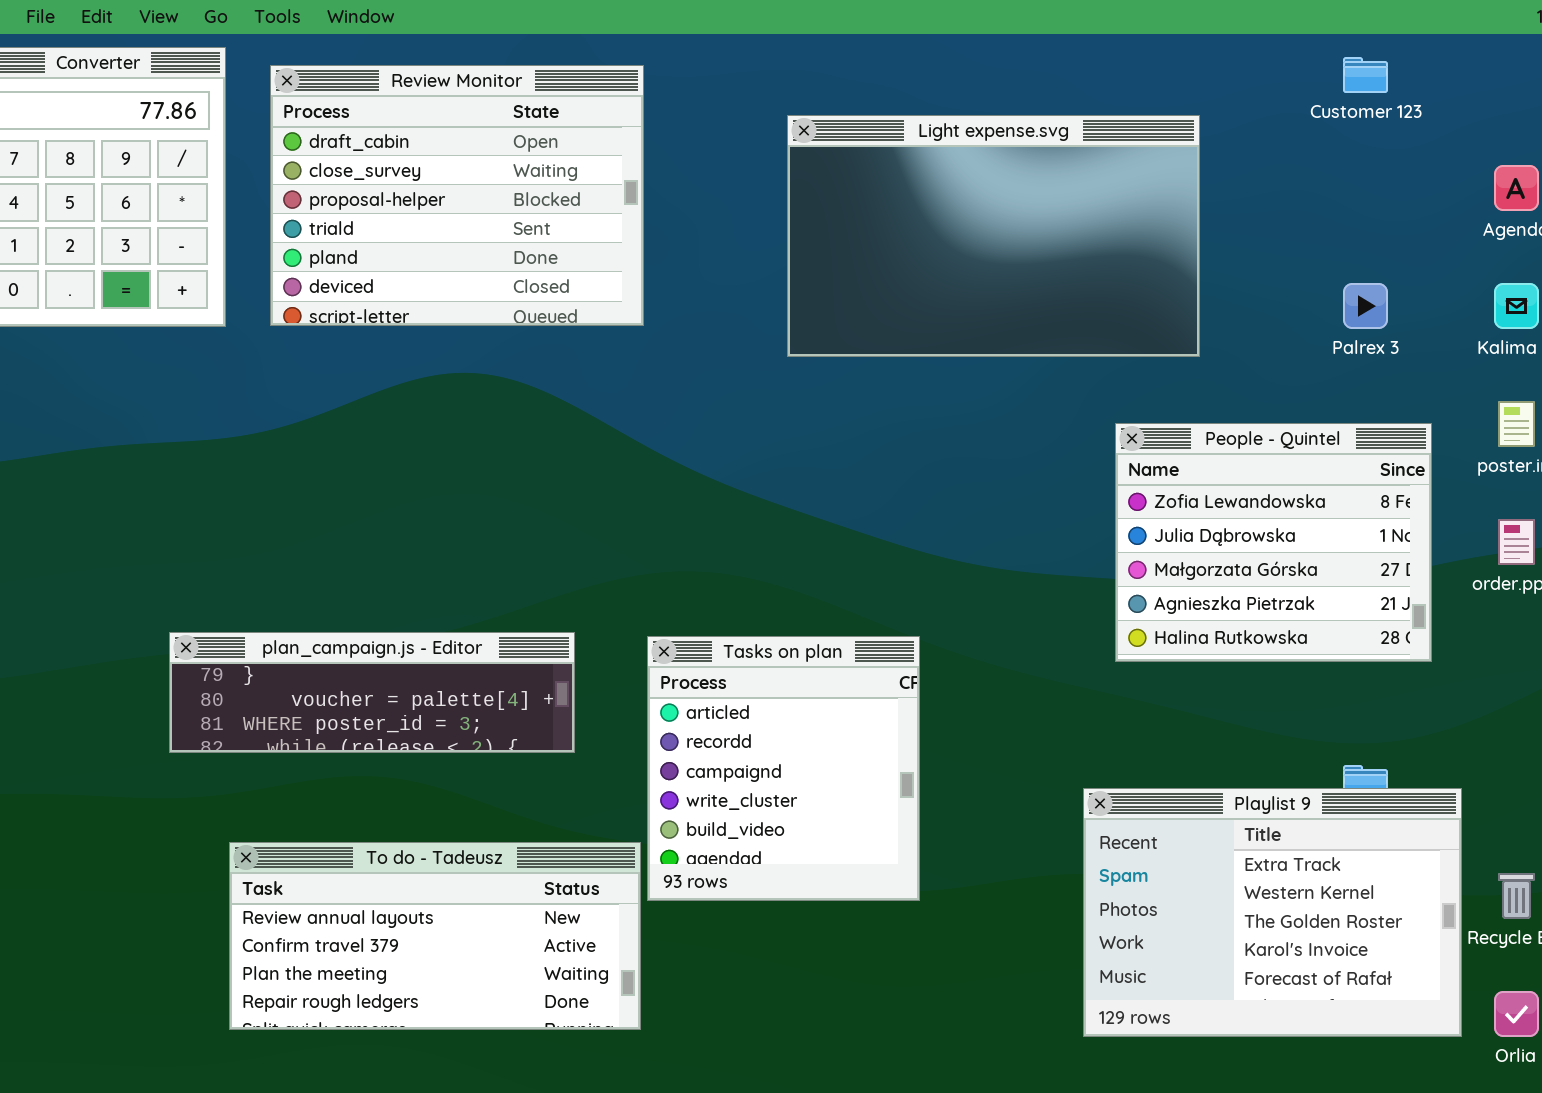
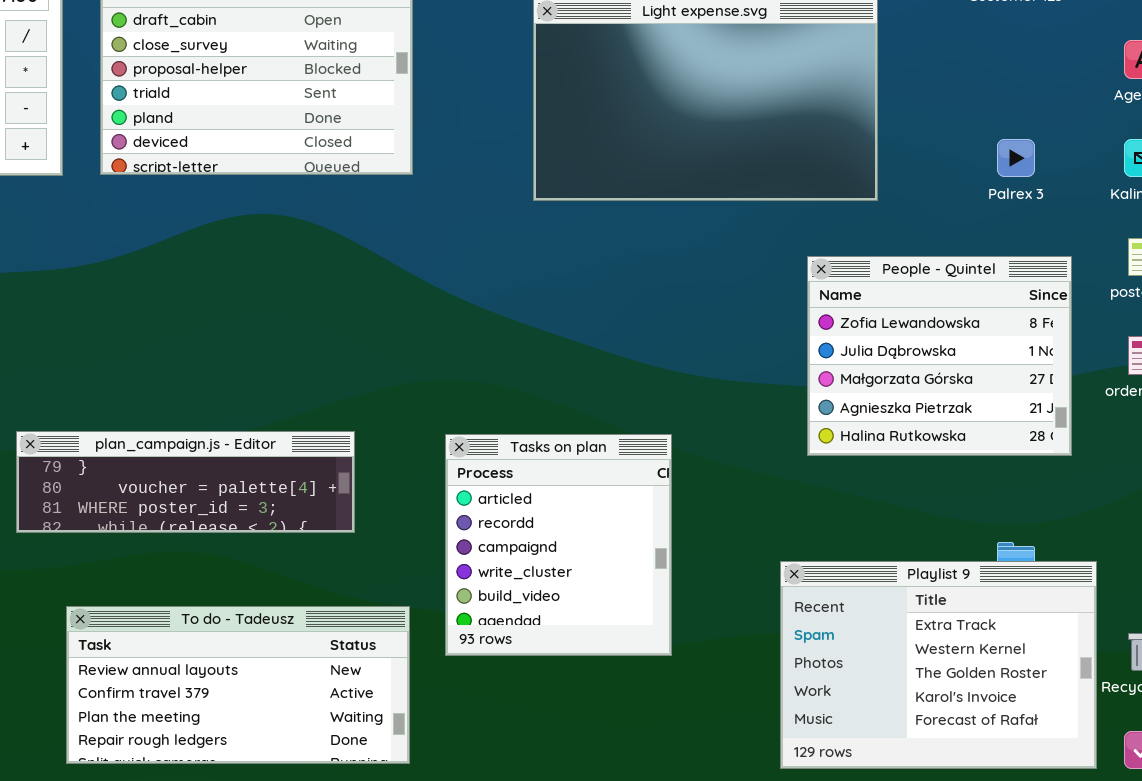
Tasks on plan: [647,636,920,901] -> [445,434,672,656], moved

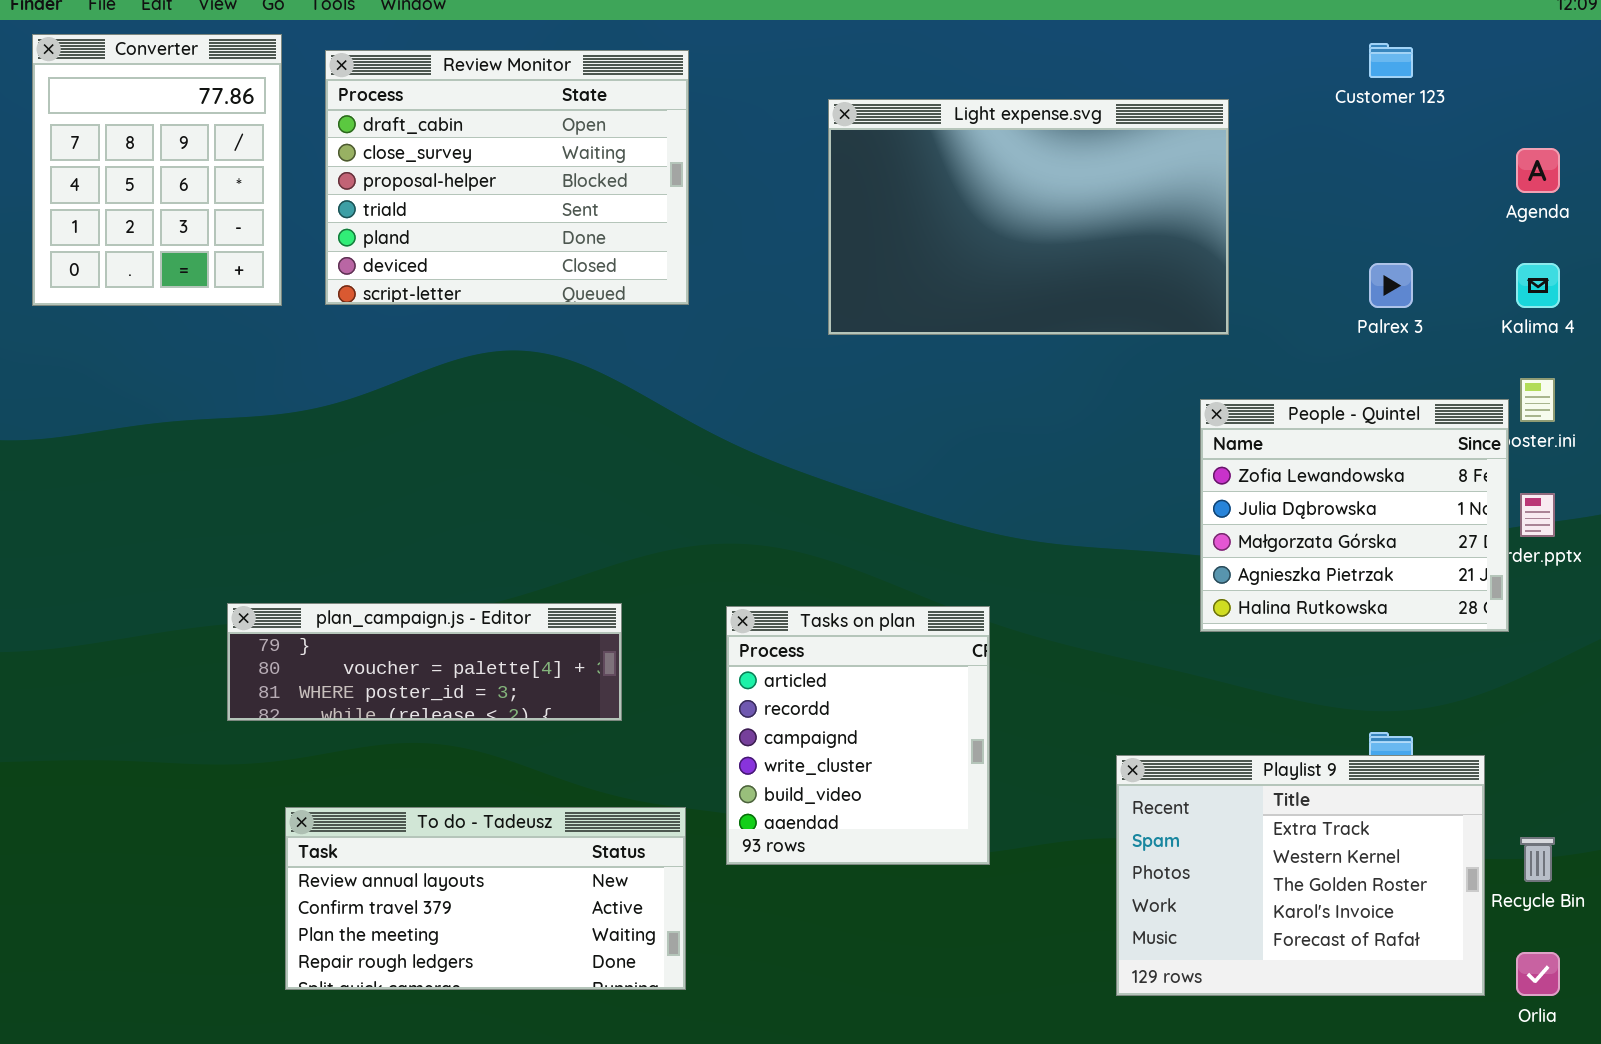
People - Quintel: [807,256,1072,456] -> [1200,399,1509,632], moved

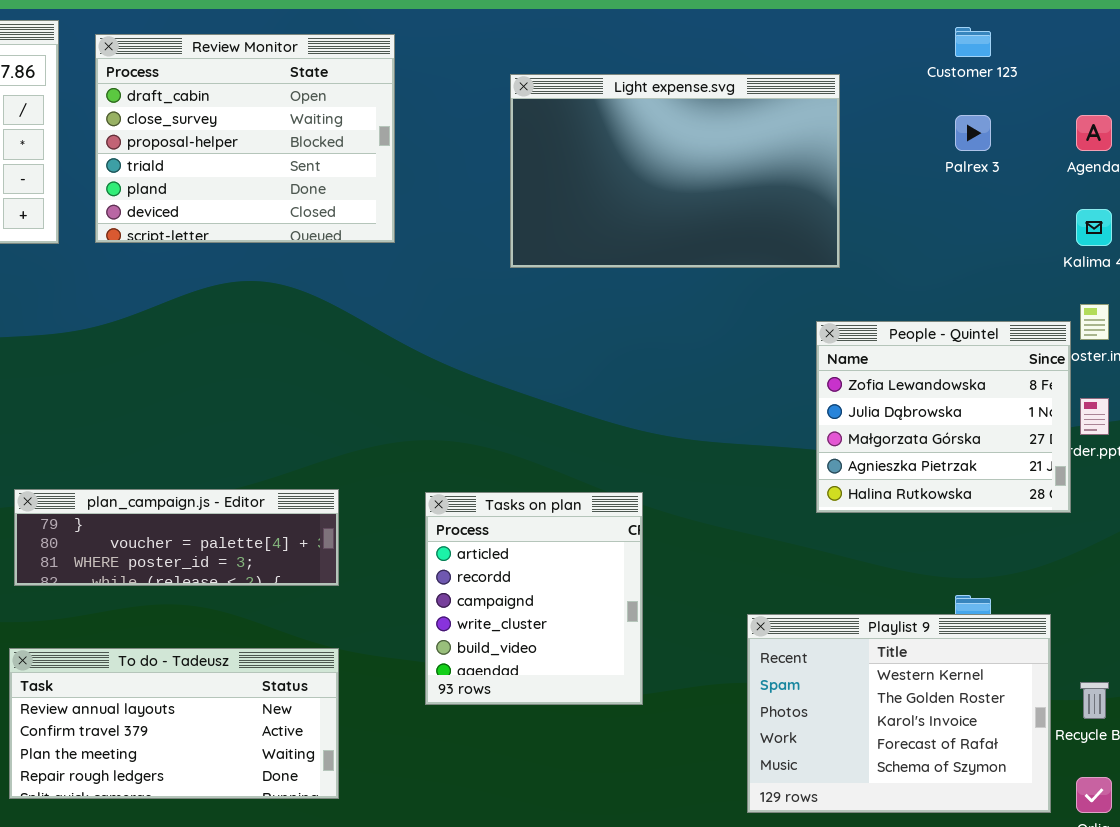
Palrex 3: [1369,263,1413,308] -> [955,115,991,151], moved
Playlist 9: [1116,755,1485,996] -> [747,614,1051,813], scrolled down 1 row
To do - Tadeusz: [285,807,686,990] -> [9,648,339,799], moved

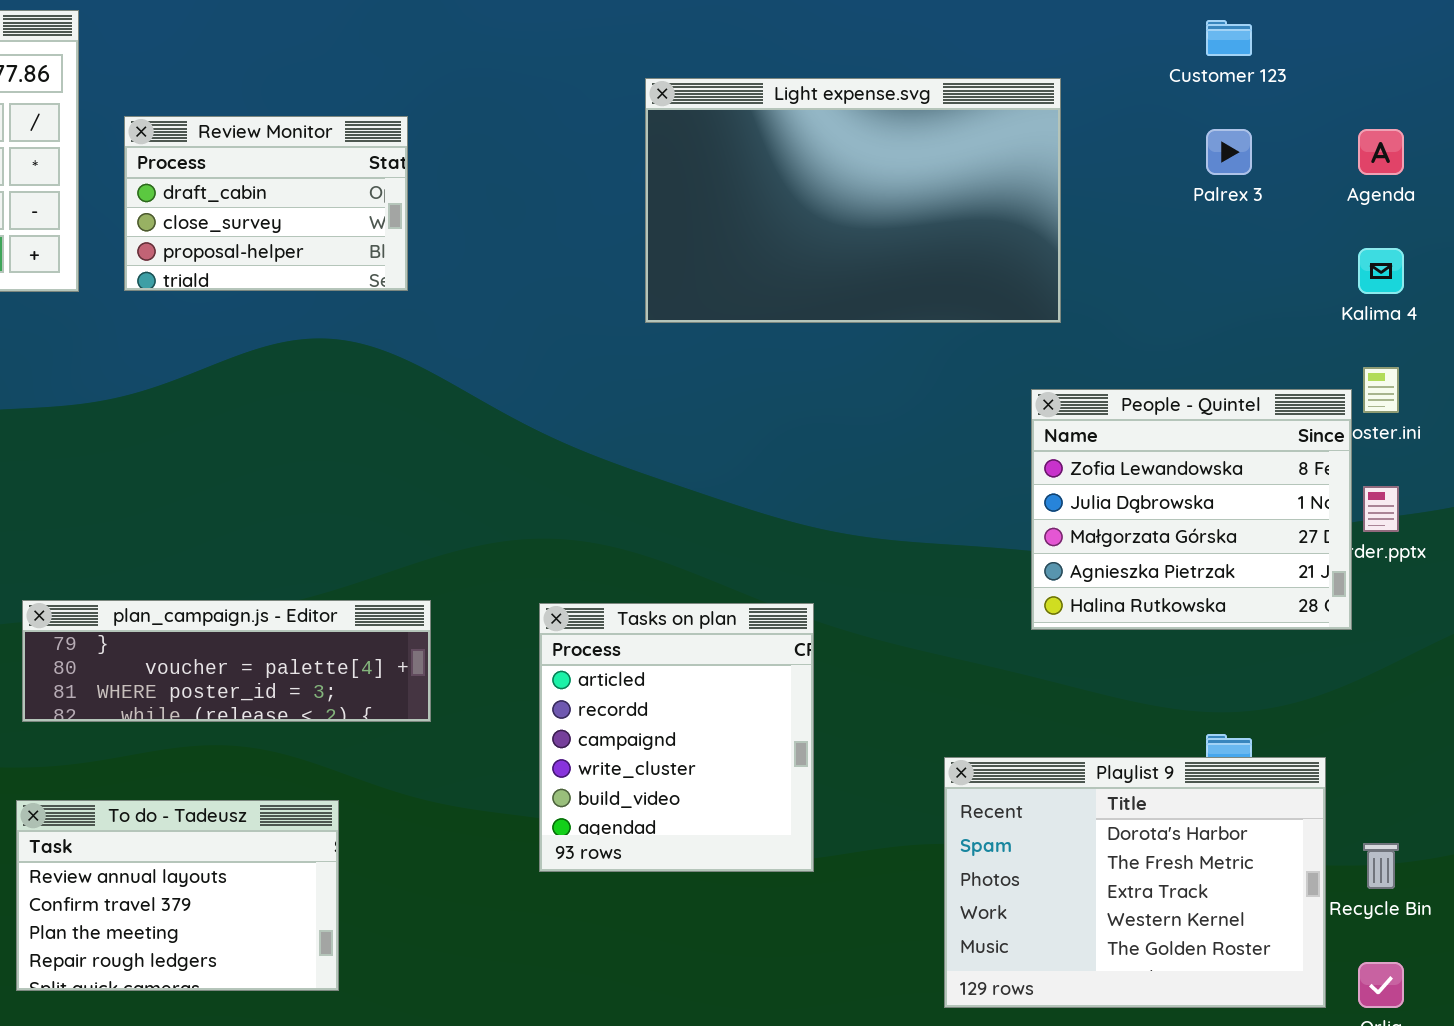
Review Monitor: [95,34,395,243] -> [124,116,408,291], resized
Playlist 9: [747,614,1051,813] -> [944,757,1326,1008], scrolled up 3 rows
To do - Tadeusz: [9,648,339,799] -> [16,800,339,991], resized

